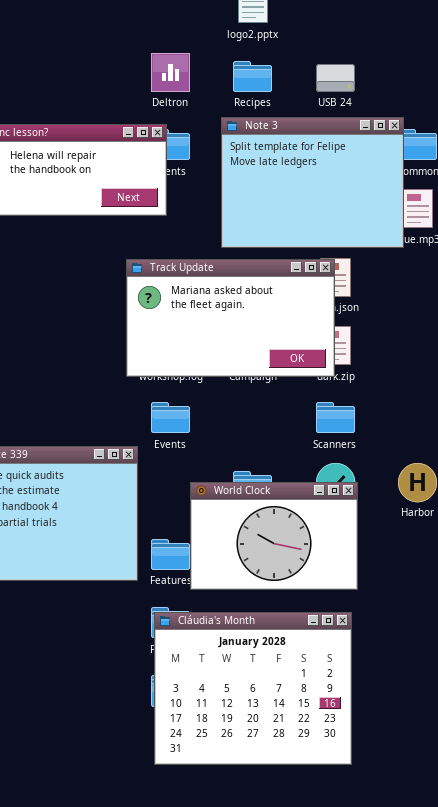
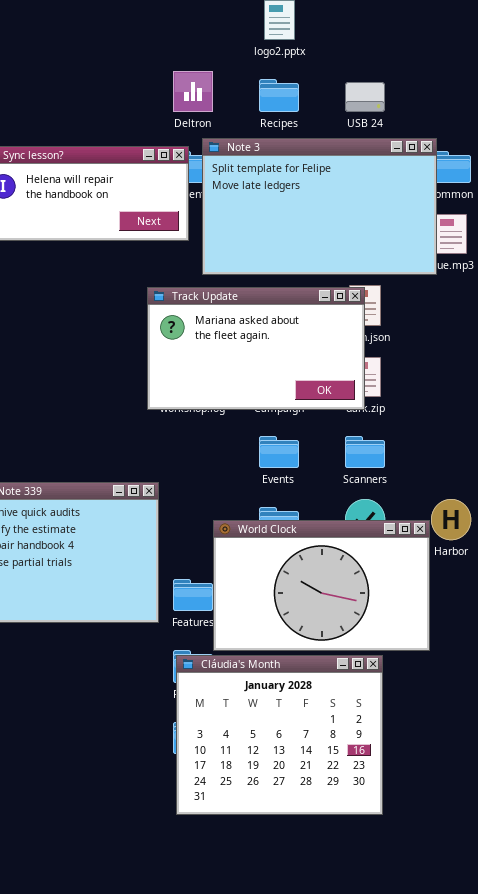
Note 3: [221,117,404,248] -> [202,138,437,275], resized
Events: [151,402,190,433] -> [259,436,299,468], moved
World Clock: [190,482,358,590] -> [213,520,430,651], resized

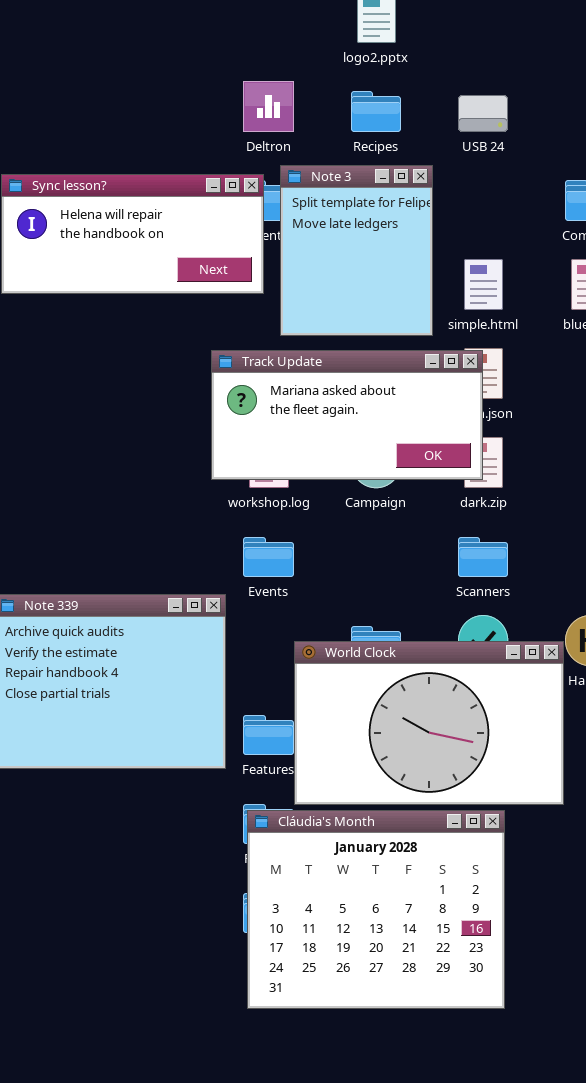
Note 3: [202,138,437,275] -> [280,165,433,336], resized
Track Update: [147,287,365,410] -> [211,350,483,480], resized
Events: [259,436,299,468] -> [243,537,294,577], moved

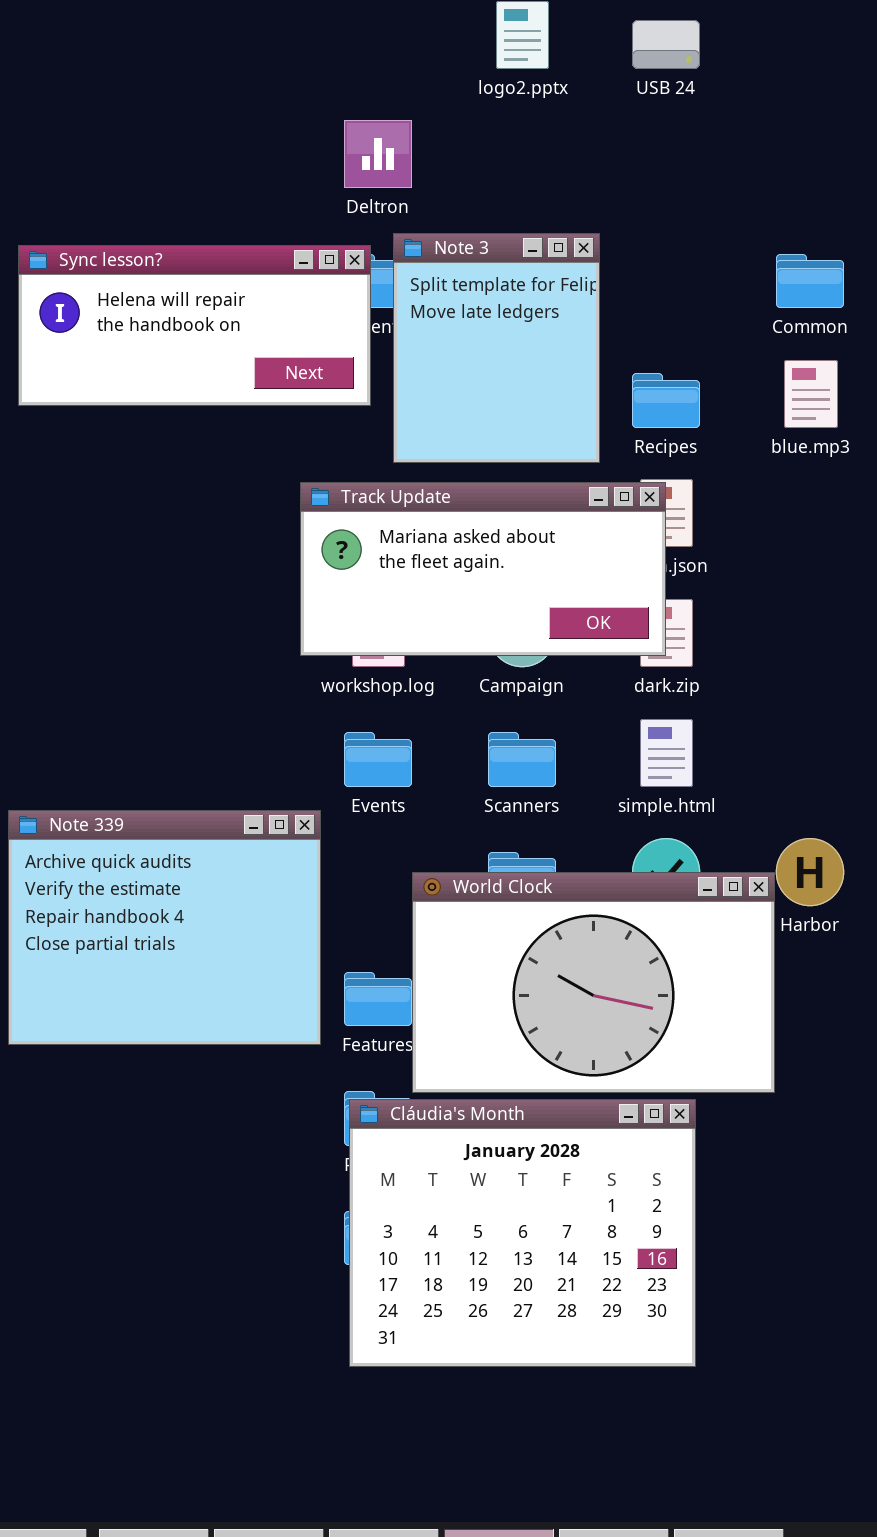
Recipes: [351,91,401,132] -> [632,373,700,428], moved
USB 24: [458,95,508,132] -> [632,20,700,69], moved
simple.html: [464,259,503,310] -> [640,719,693,787], moved
Scanners: [458,537,508,577] -> [488,732,556,787], moved

